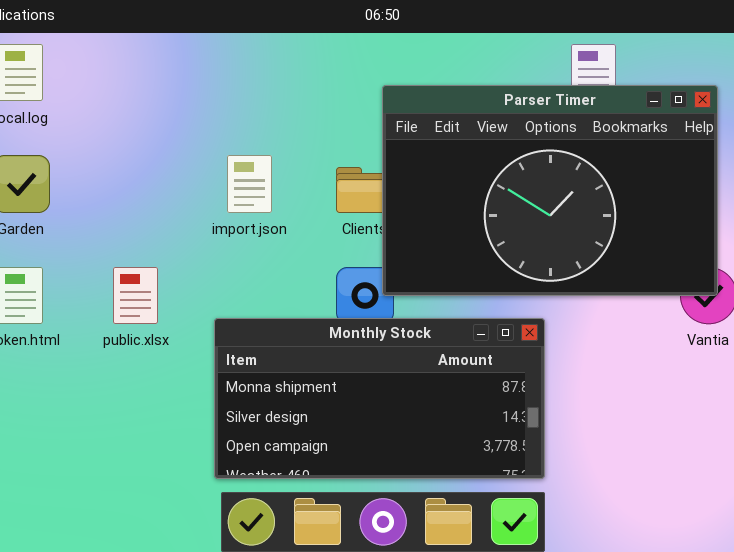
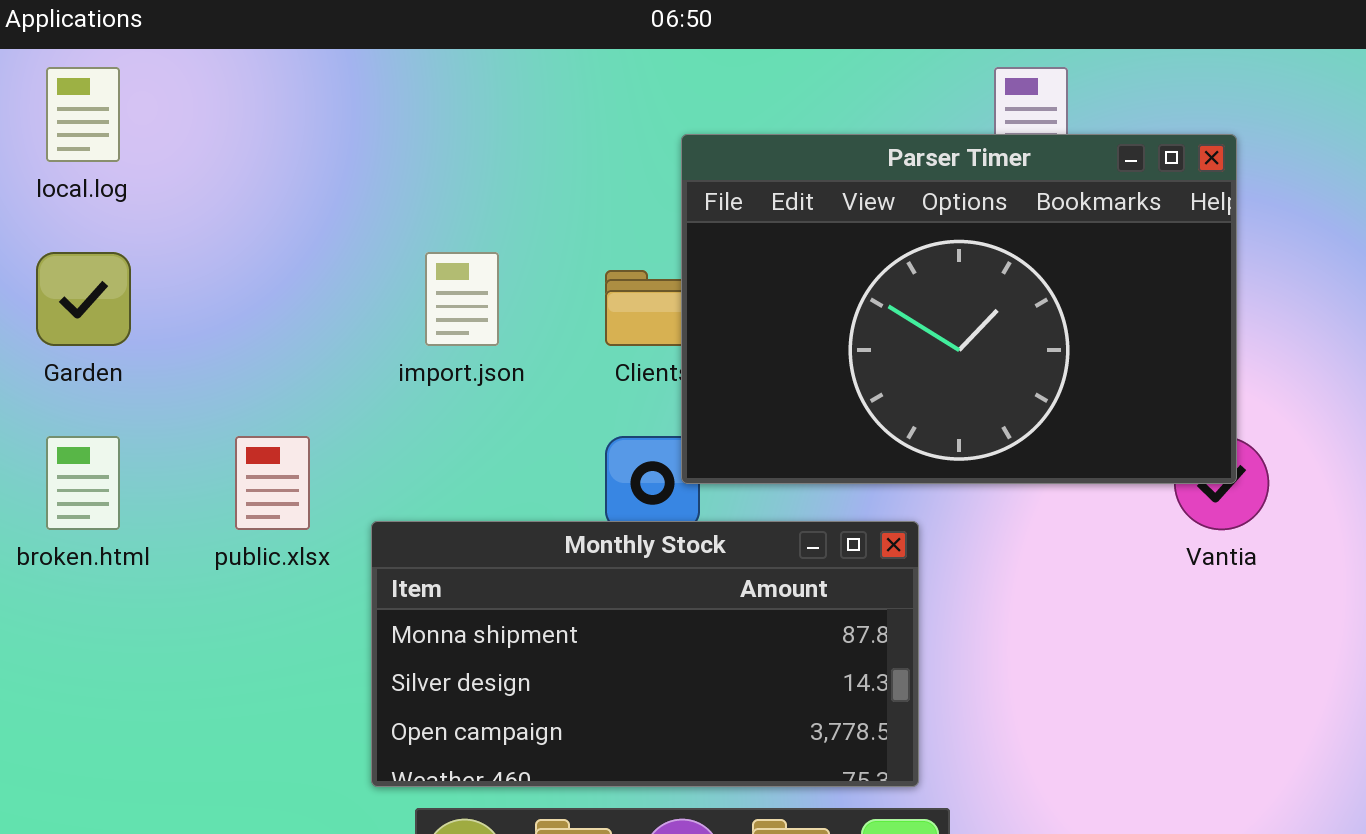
Monthly Stock: [214,318,545,479] -> [371,521,919,787], moved

